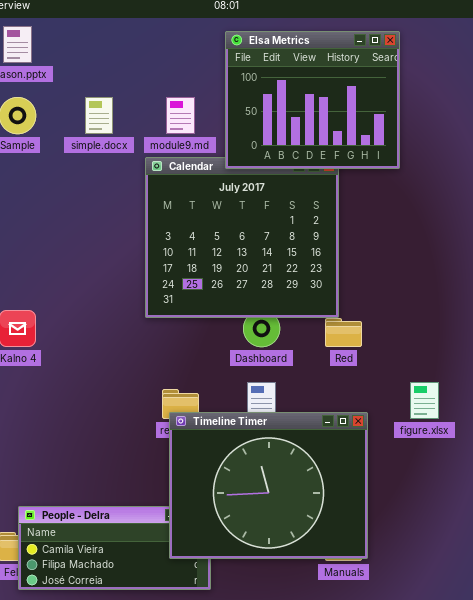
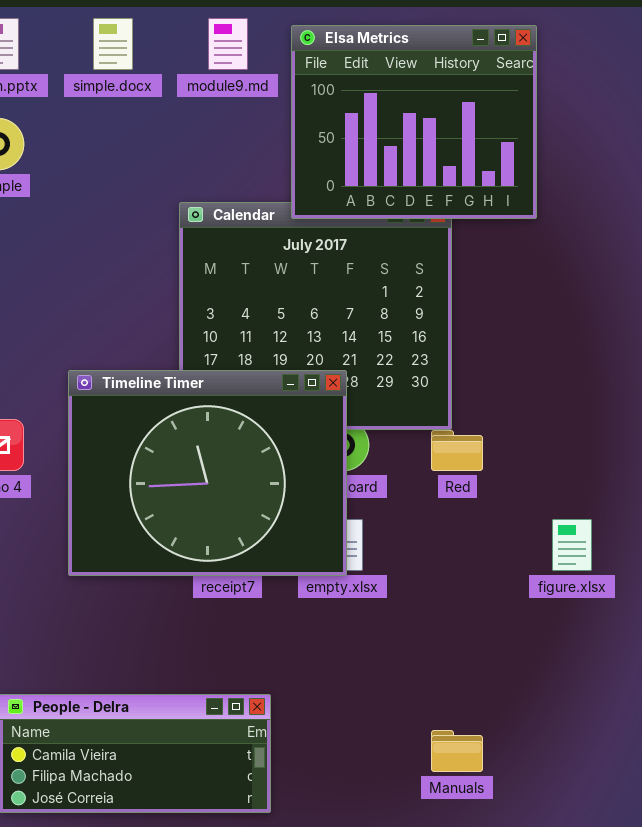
simple.docx: [85,97,113,134] -> [93,18,133,70], moved
module9.md: [166,97,195,134] -> [208,18,248,70], moved
Timeline Timer: [169,412,368,559] -> [68,370,347,576], moved

